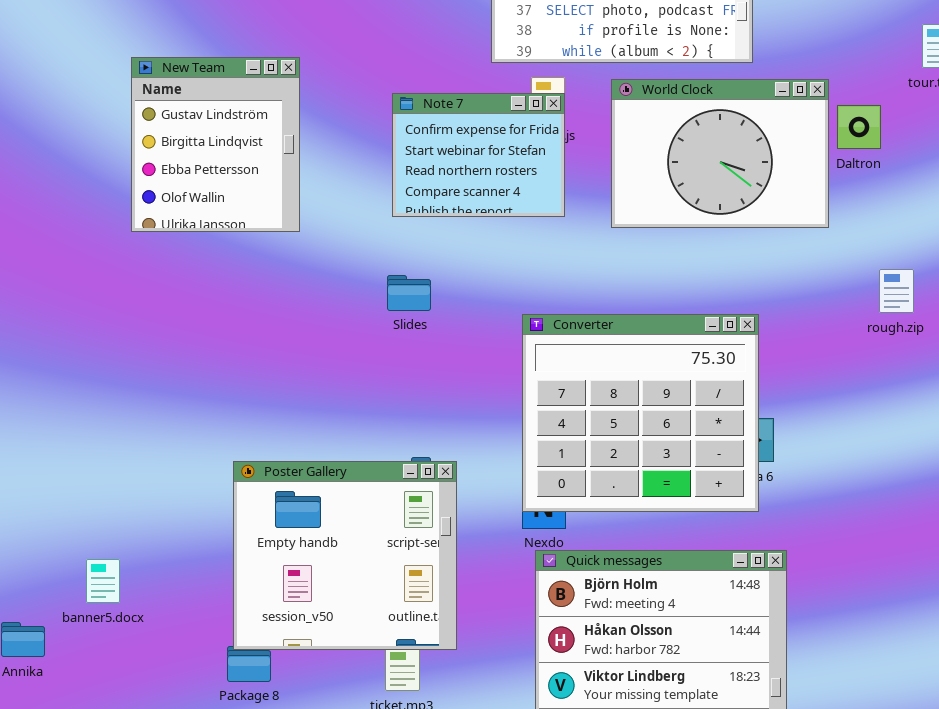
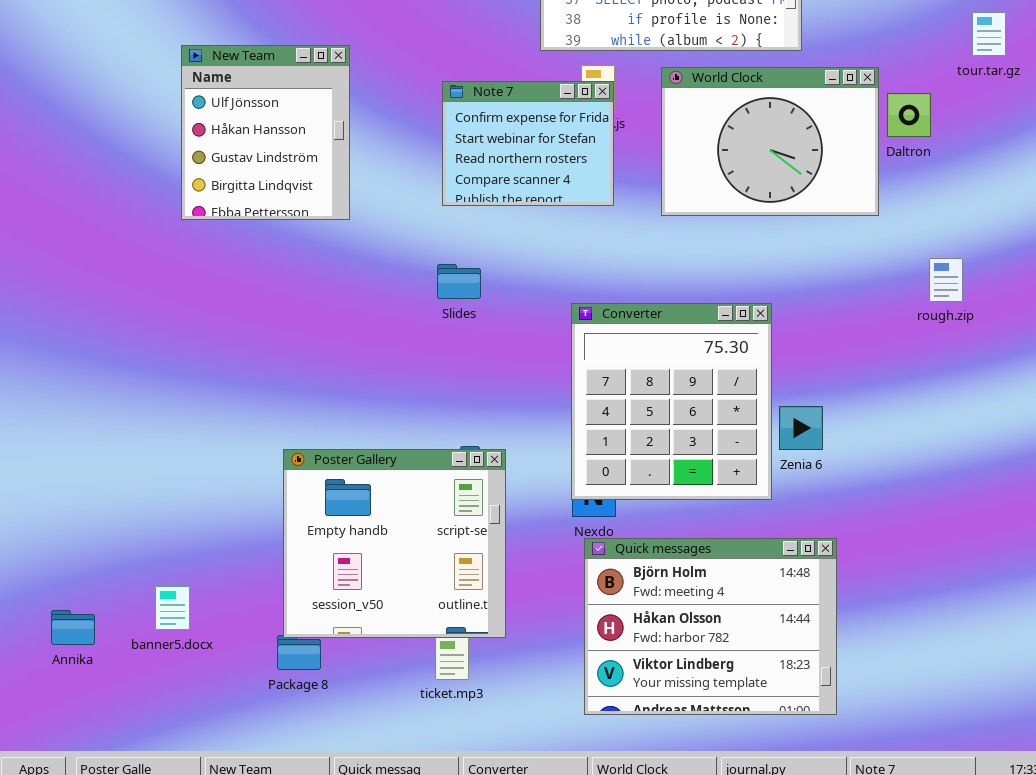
New Team: [131,57,300,232] -> [181,45,350,220], scrolled up 2 rows
Converter: [522,314,759,512] -> [571,303,772,500], resized
banner5.docx: [86,559,120,603] -> [155,586,190,630], moved

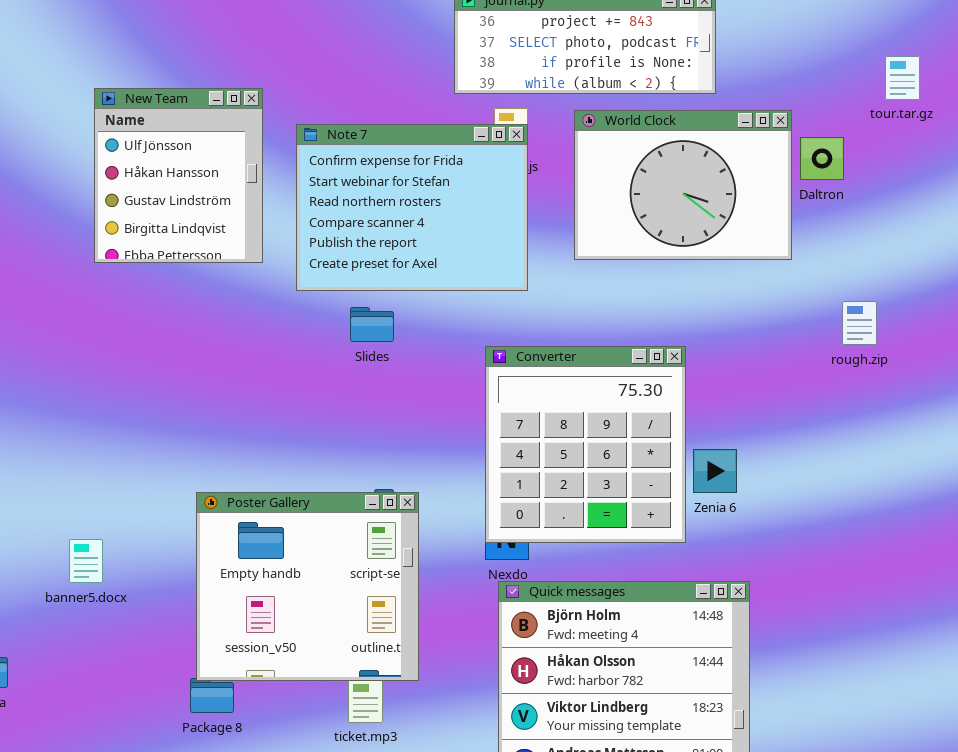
Note 7: [442,81,614,206] -> [296,124,528,291], resized
banner5.docx: [155,586,190,630] -> [69,539,103,583], moved

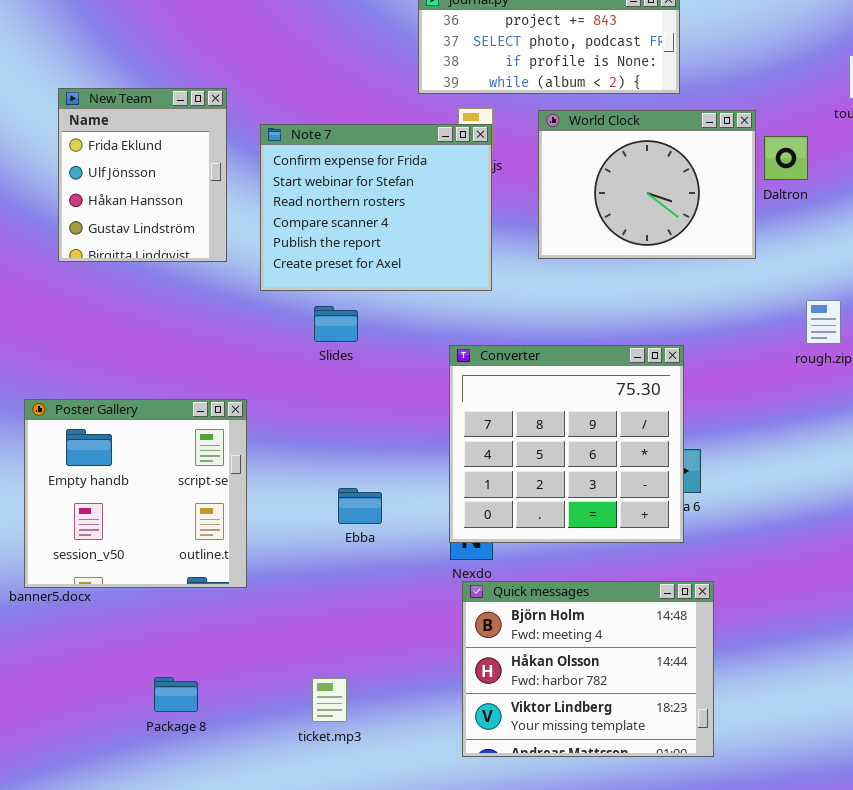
New Team: [94,88,263,263] -> [58,88,227,262], scrolled up 1 row
Converter: [485,346,686,543] -> [449,345,684,543], resized
Poster Gallery: [196,492,419,681] -> [24,399,247,588], moved

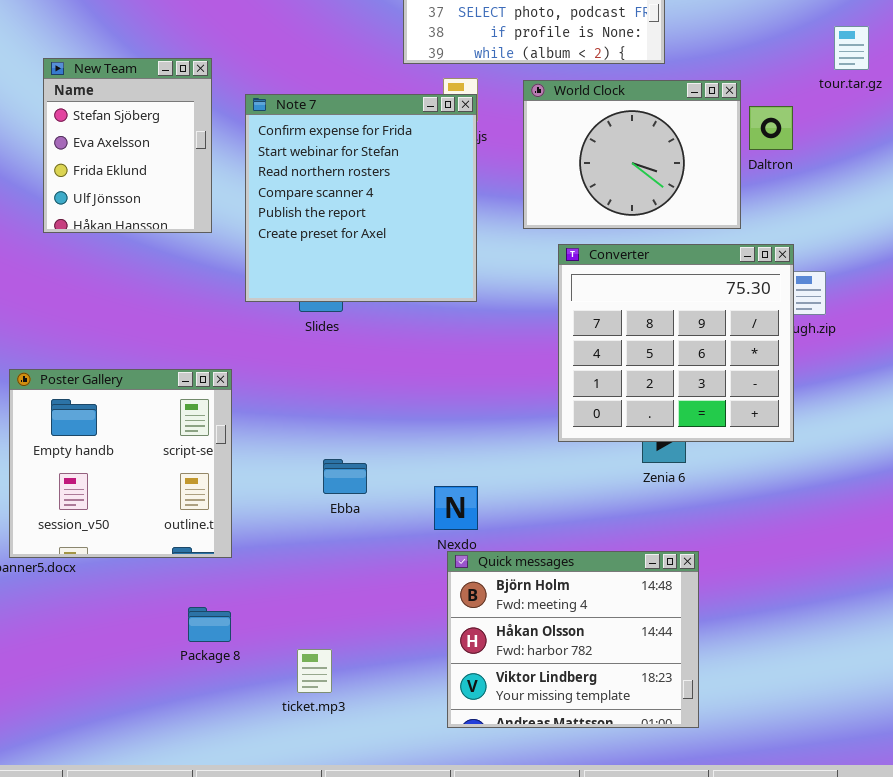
New Team: [58,88,227,262] -> [43,58,212,233], scrolled up 2 rows
Note 7: [260,124,492,291] -> [245,94,477,302], resized
Converter: [449,345,684,543] -> [558,244,794,442], moved
Package 8: [154,677,198,712] -> [188,607,231,642], moved

